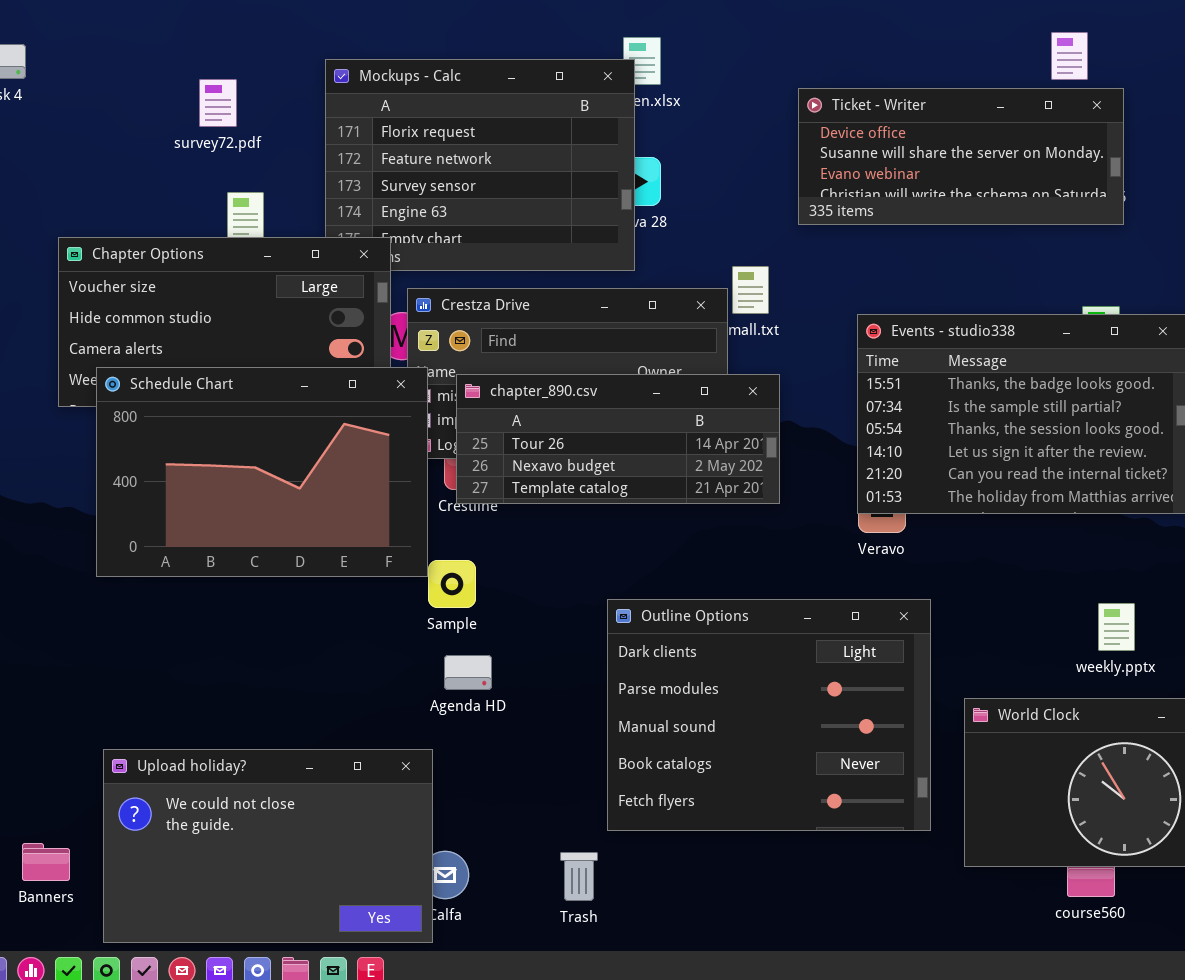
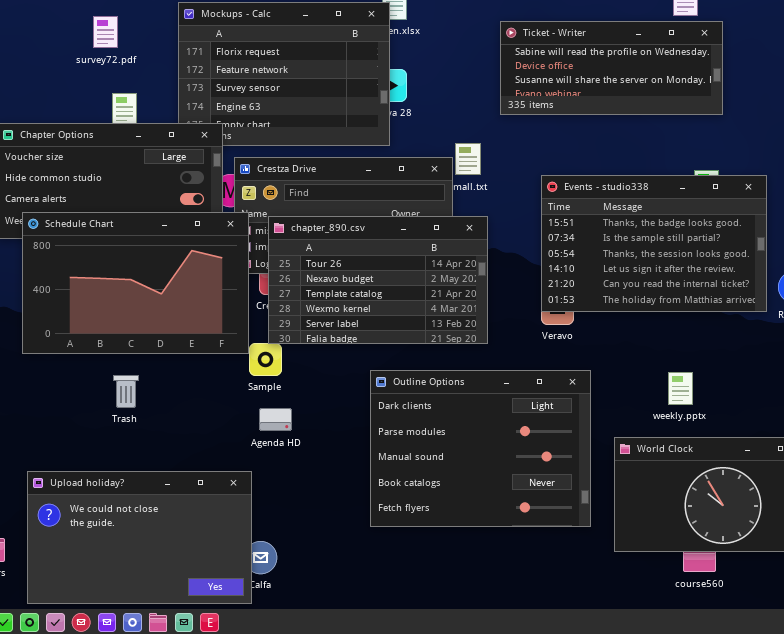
Ticket - Writer: [798,88,1124,225] -> [500,21,723,115], scrolled up 1 row
chapter_890.csv: [456,374,780,504] -> [268,216,488,344], resized
weekly.pptx: [1098,603,1135,651] -> [668,372,693,405], moved
Trash: [560,852,598,901] -> [113,375,139,408], moved

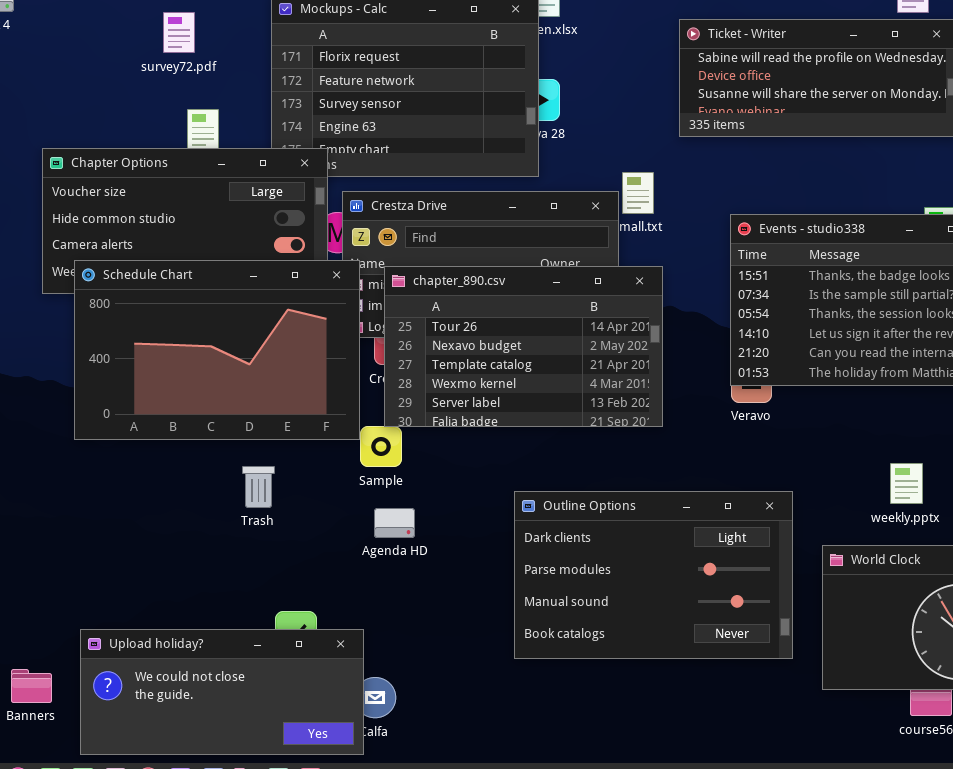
Outline Options: [370,370,591,527] -> [514,491,793,659], resized
Trash: [113,375,139,408] -> [242,466,275,508], moved
Upload holiday?: [27,471,252,604] -> [80,629,364,755], resized

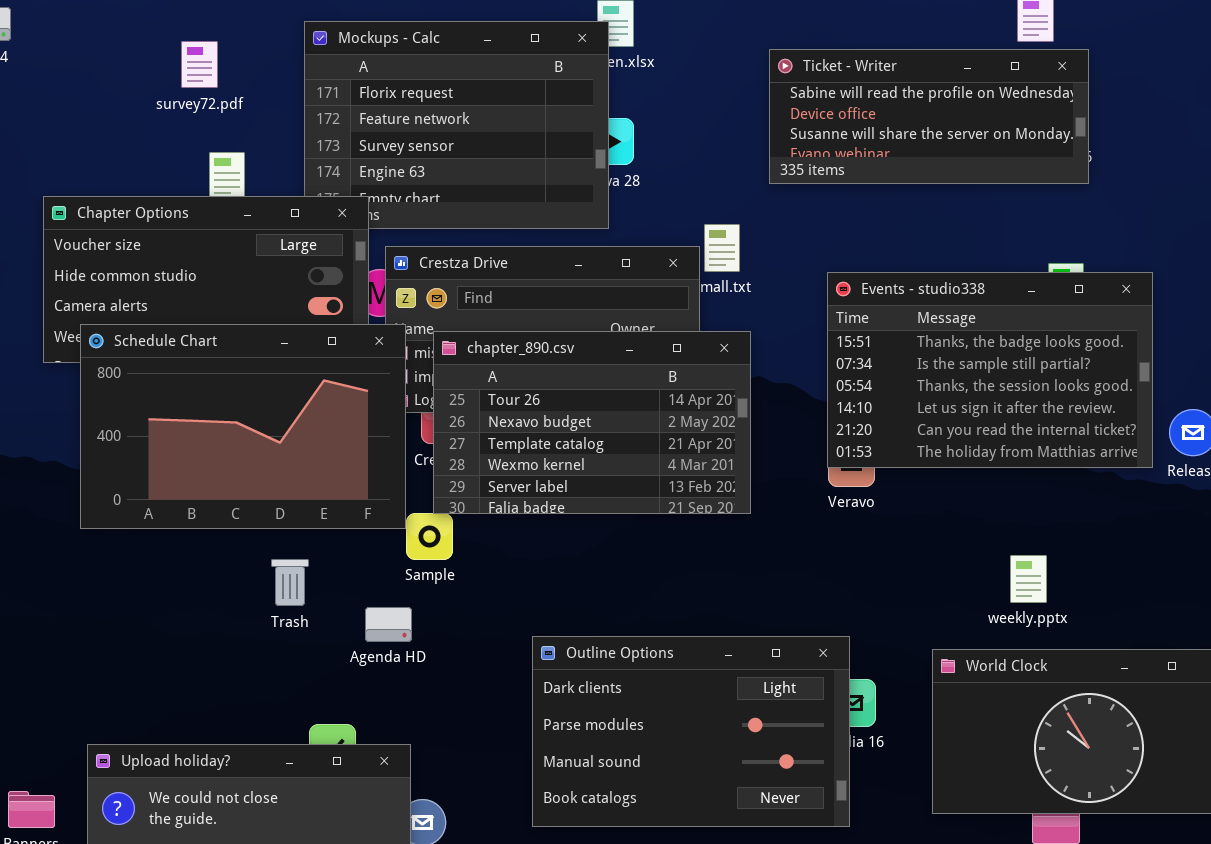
Outline Options: [514,491,793,659] -> [532,636,850,827], moved
Agenda HD: [374,508,415,538] -> [365,607,412,642], moved

